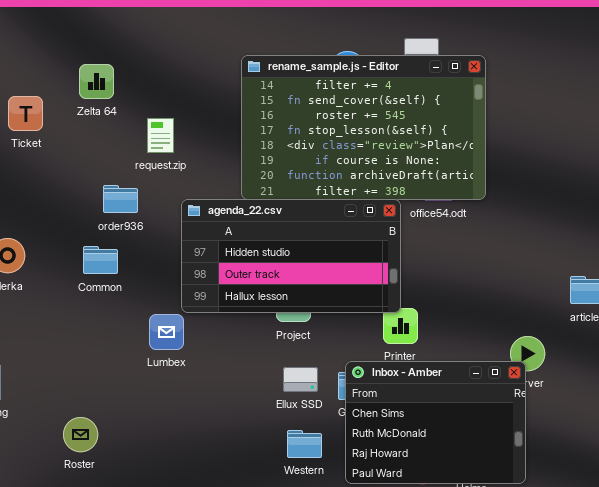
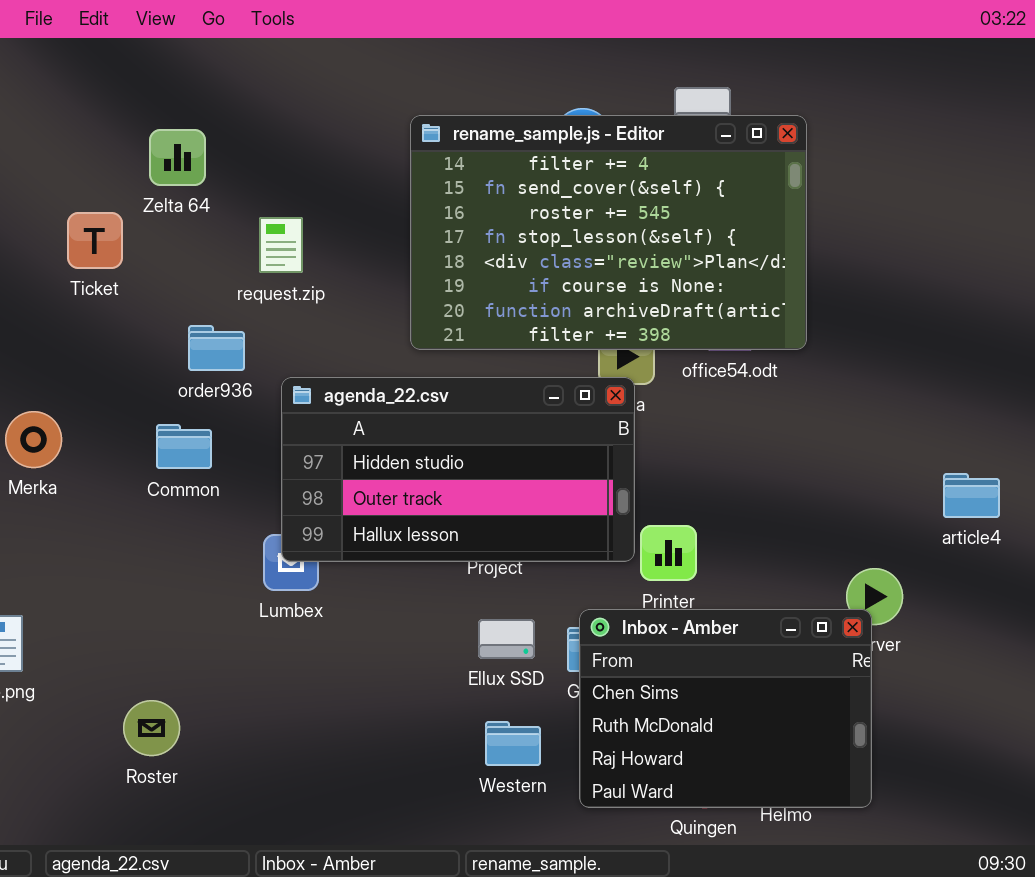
Ticket: [8,96,43,131] -> [67,212,123,269], moved
agenda_22.csv: [181,199,401,313] -> [281,377,635,562], moved

